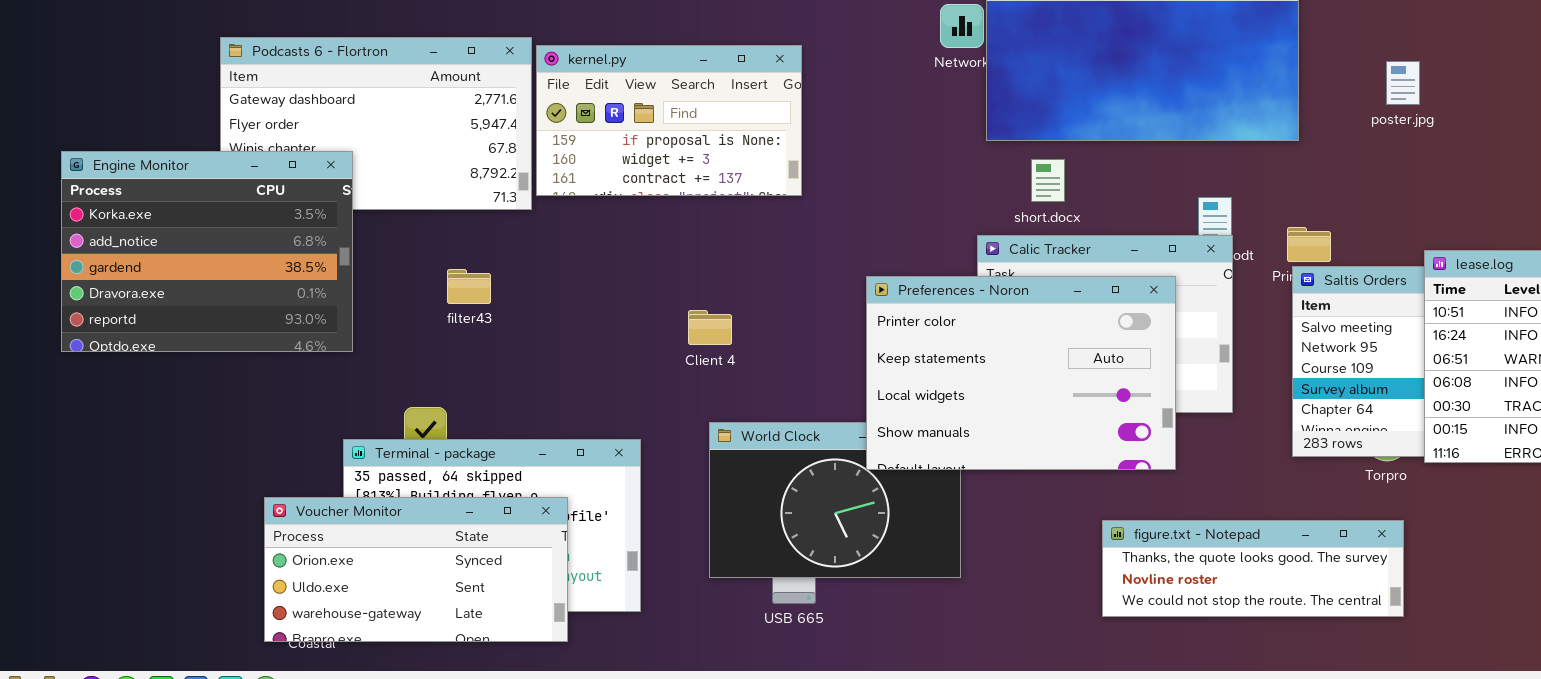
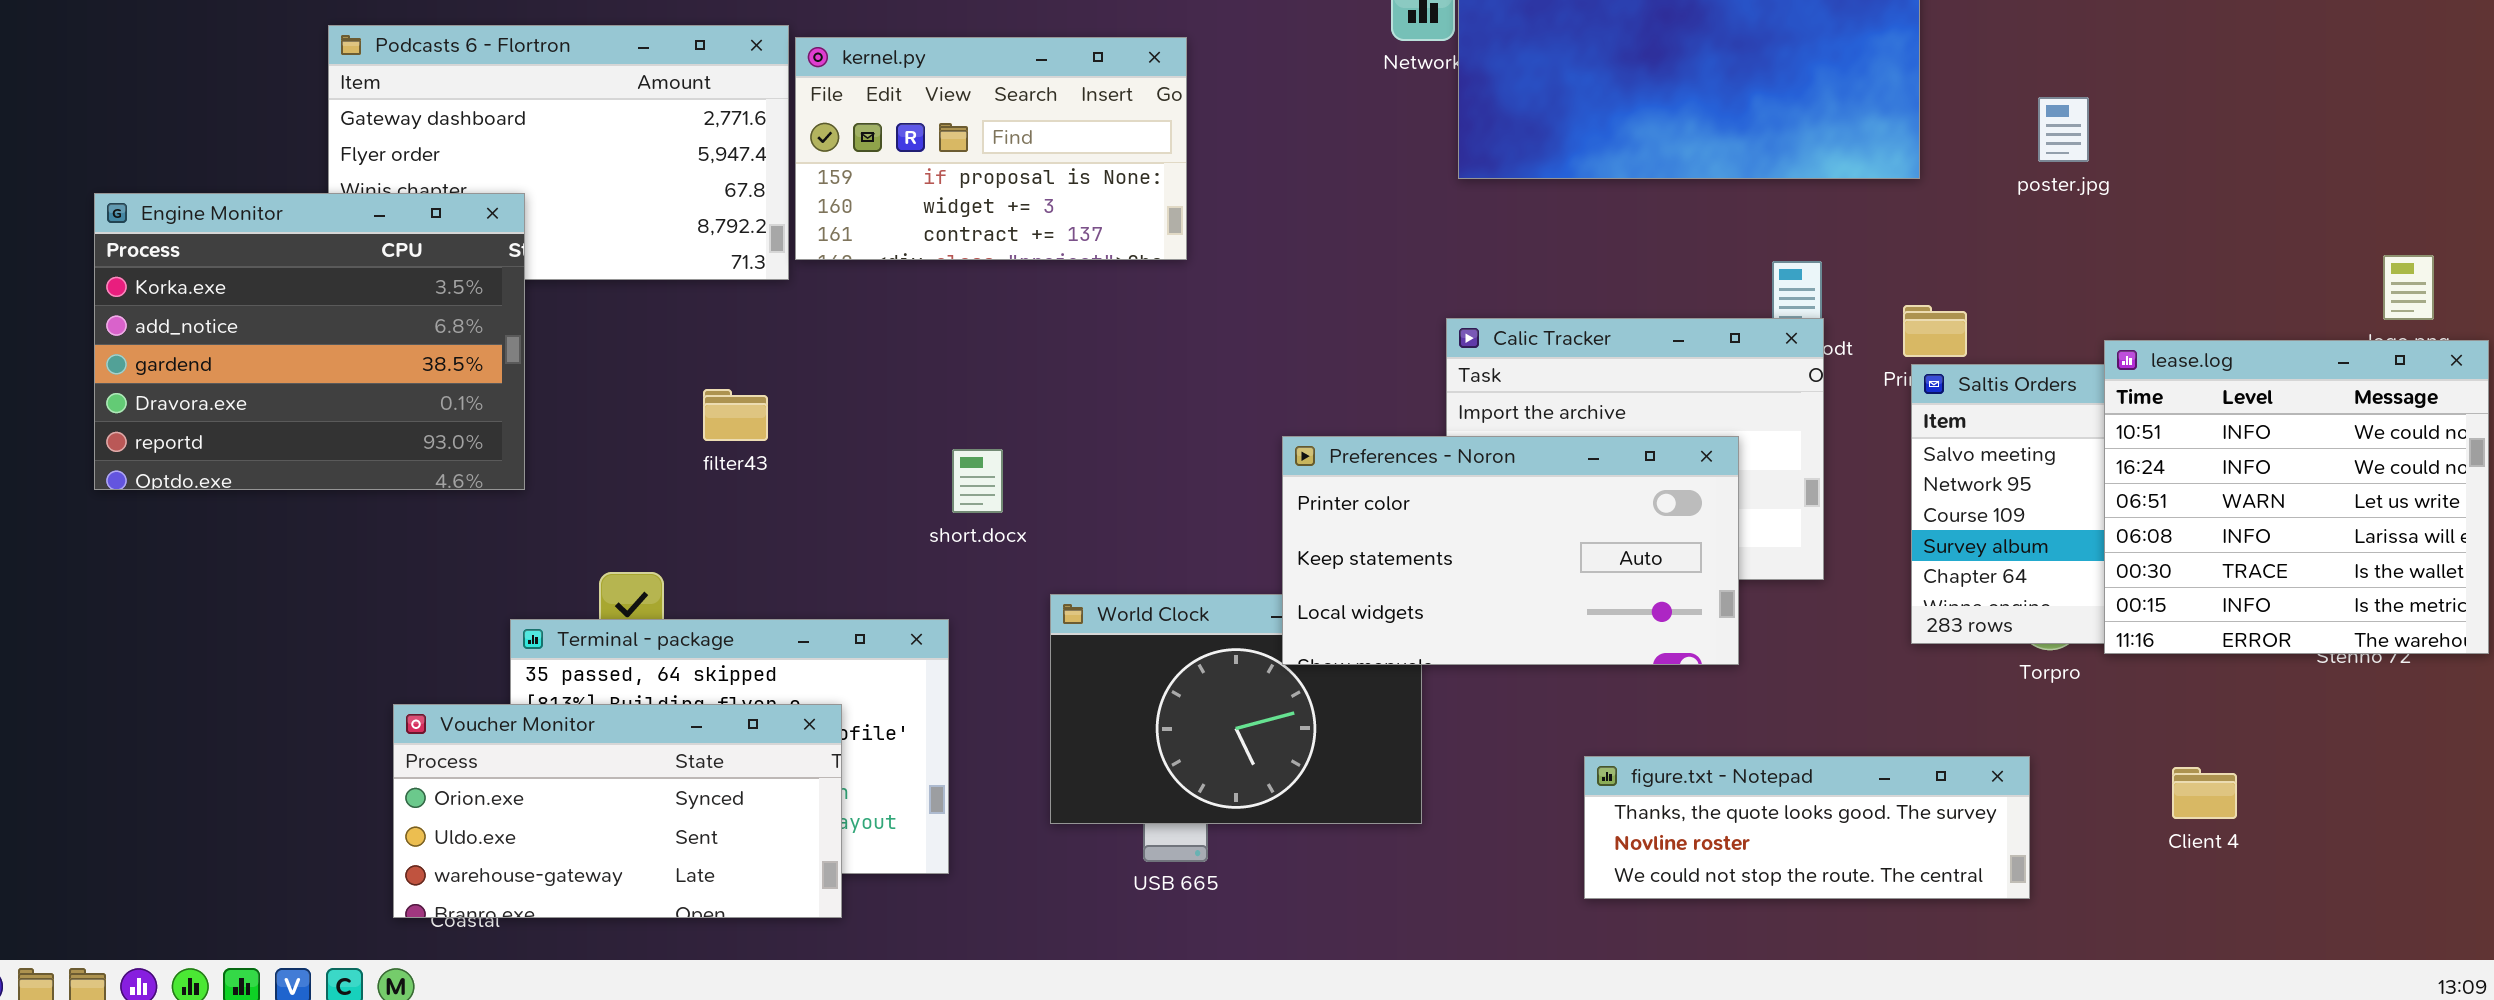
poster.jpg: [1386,61,1420,105] -> [2038,97,2089,162], moved
short.docx: [1031,159,1065,202] -> [952,449,1003,513], moved
filter43: [447,269,491,304] -> [703,389,768,441], moved
Preferences - Noron: [866,276,1176,470] -> [1282,436,1739,665], resized
Client 4: [688,310,732,345] -> [2172,767,2237,819], moved
figure.txt - Notepad: [1102,520,1404,617] -> [1584,756,2030,899], moved

